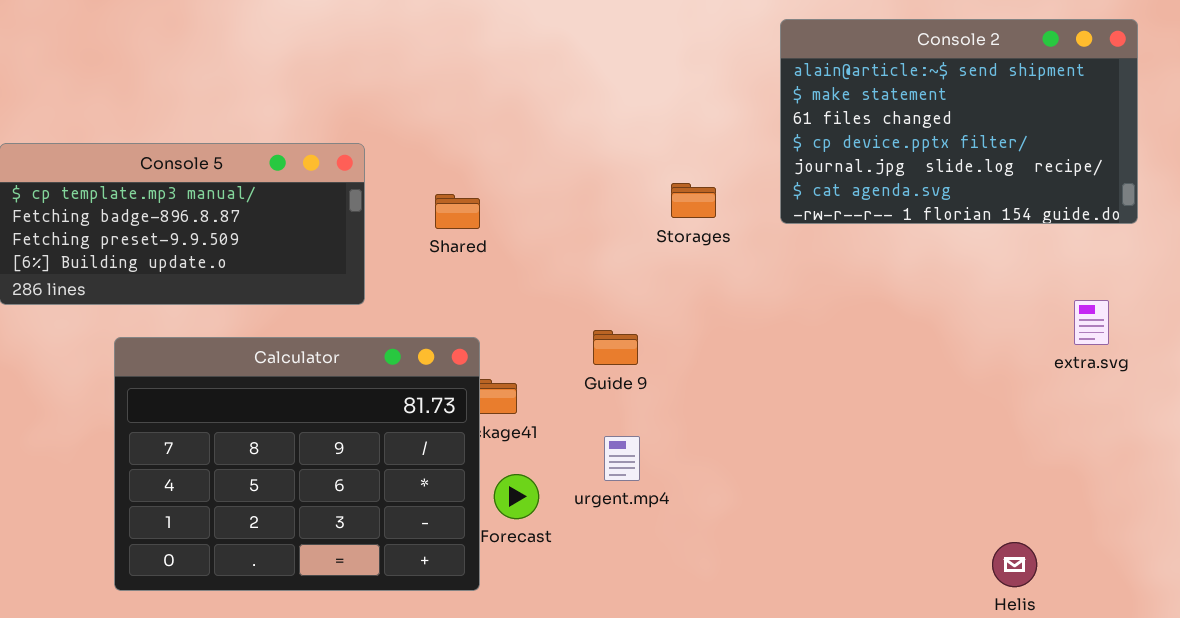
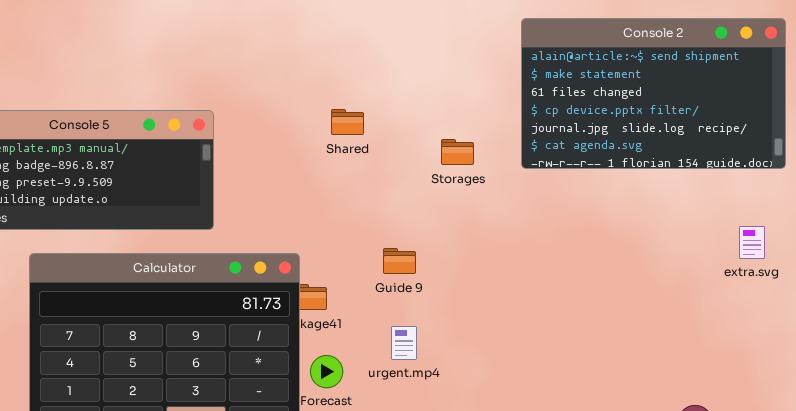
Shared: [435,194,480,229] -> [331,109,364,135], moved

